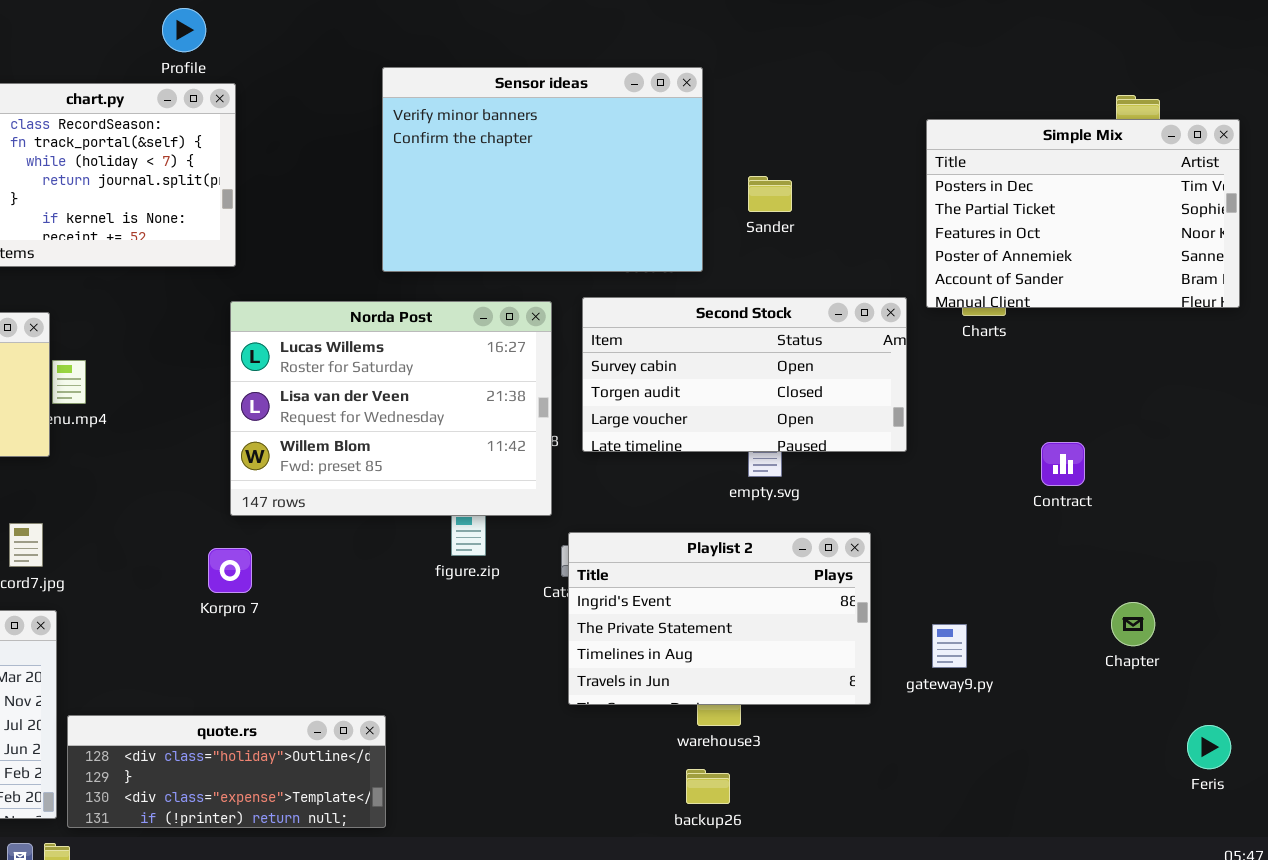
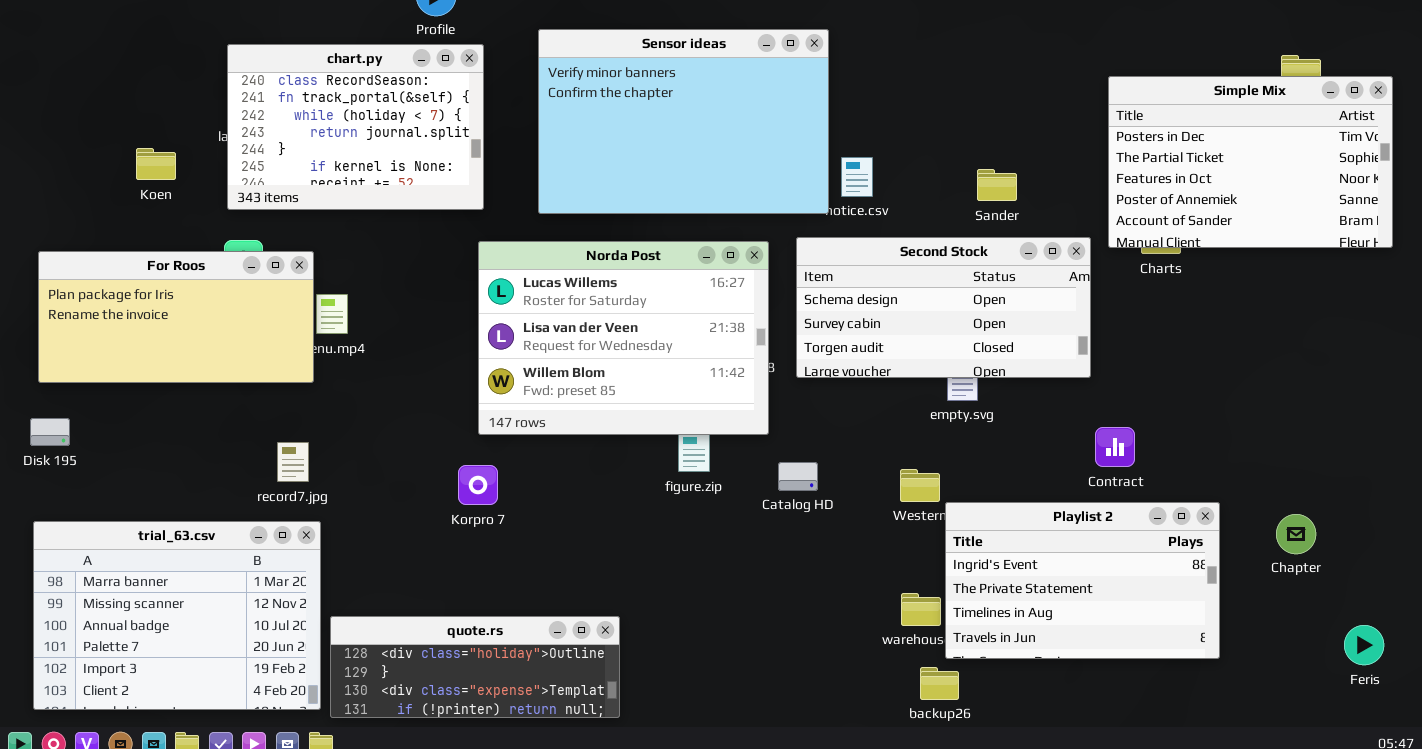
Sensor ideas: [382,67,703,272] -> [538,29,829,214], moved
Sander: [748,176,792,212] -> [977,169,1017,201], moved
Second Stock: [582,297,907,452] -> [796,237,1091,378], scrolled up 1 row
Contract: [1041,442,1085,486] -> [1095,427,1135,467], moved
Playlist 2: [568,532,871,705] -> [945,502,1220,659], moved
backup26: [686,769,730,804] -> [920,667,959,700], moved

